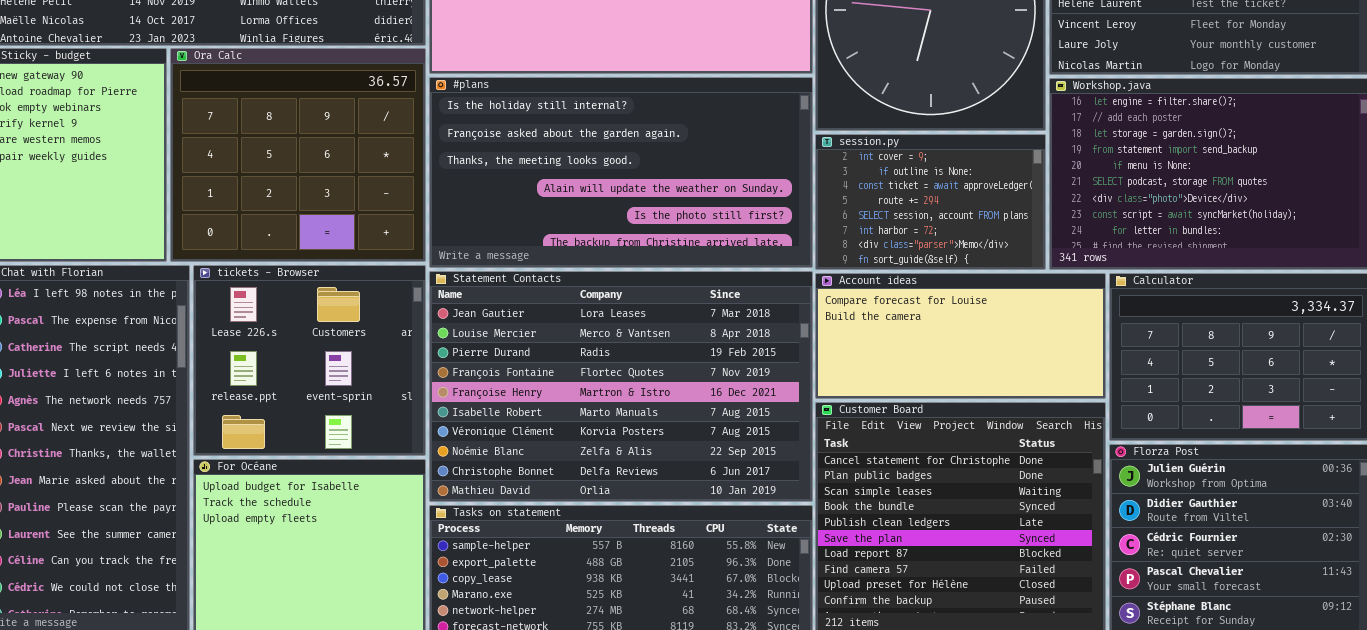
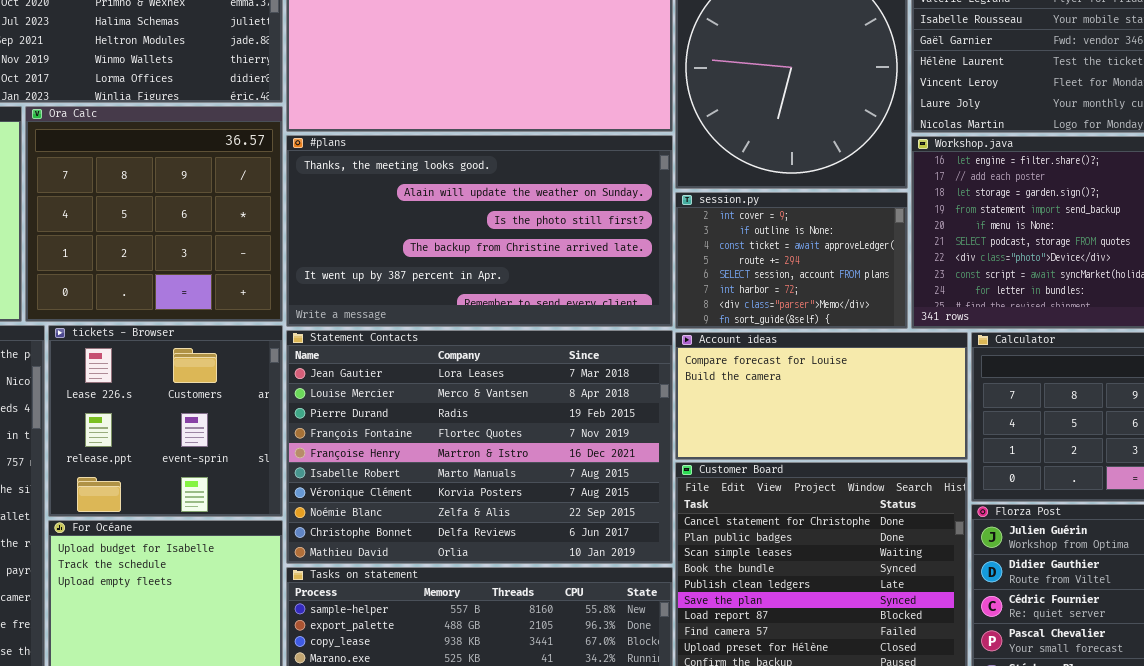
#plans: [429,77,813,268] -> [286,135,673,327], scrolled down 2 rows

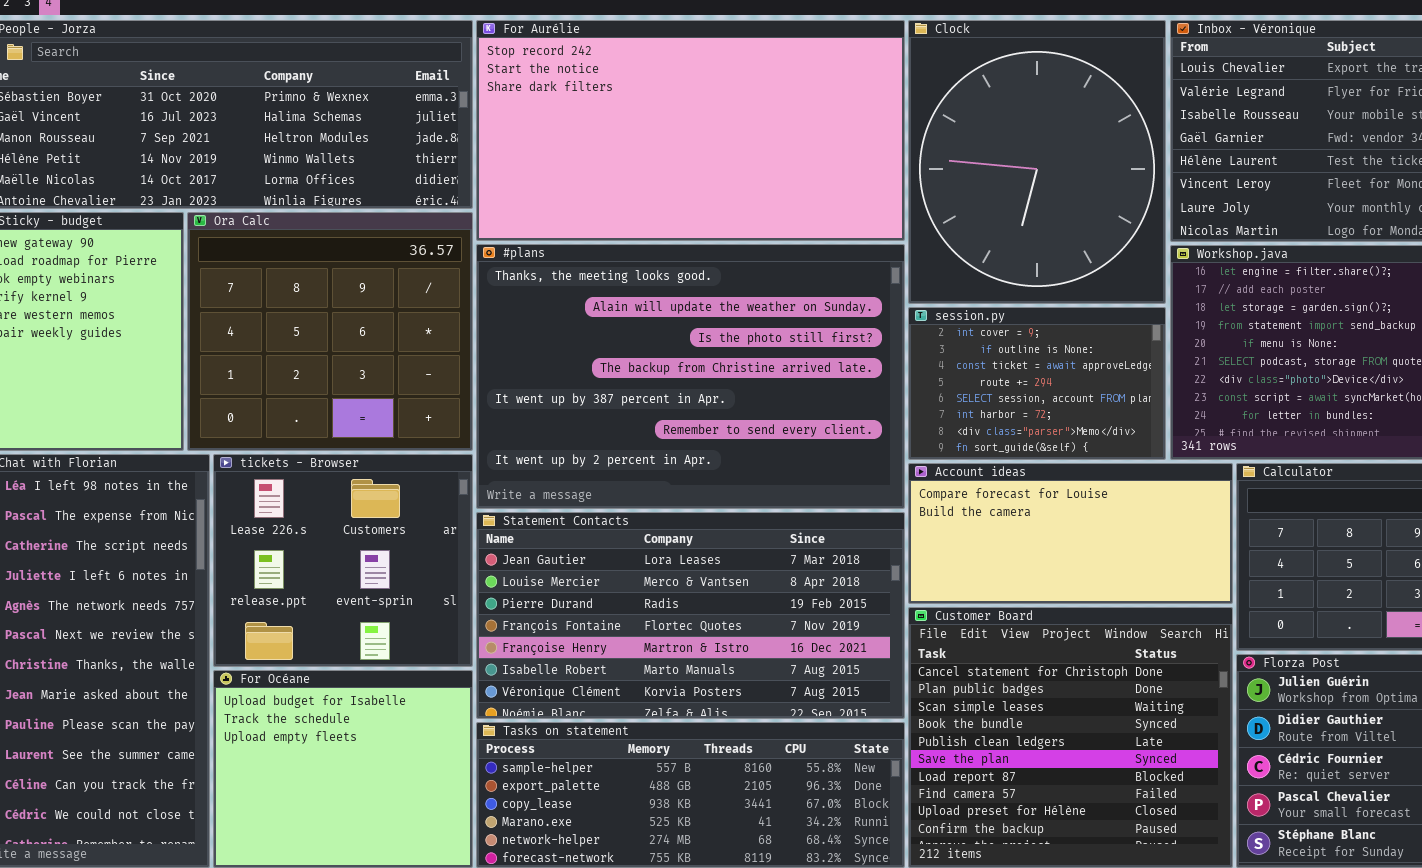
#plans: [286,135,673,327] -> [476,244,905,509], resized
Statement Contacts: [286,330,673,564] -> [476,512,905,719], resized

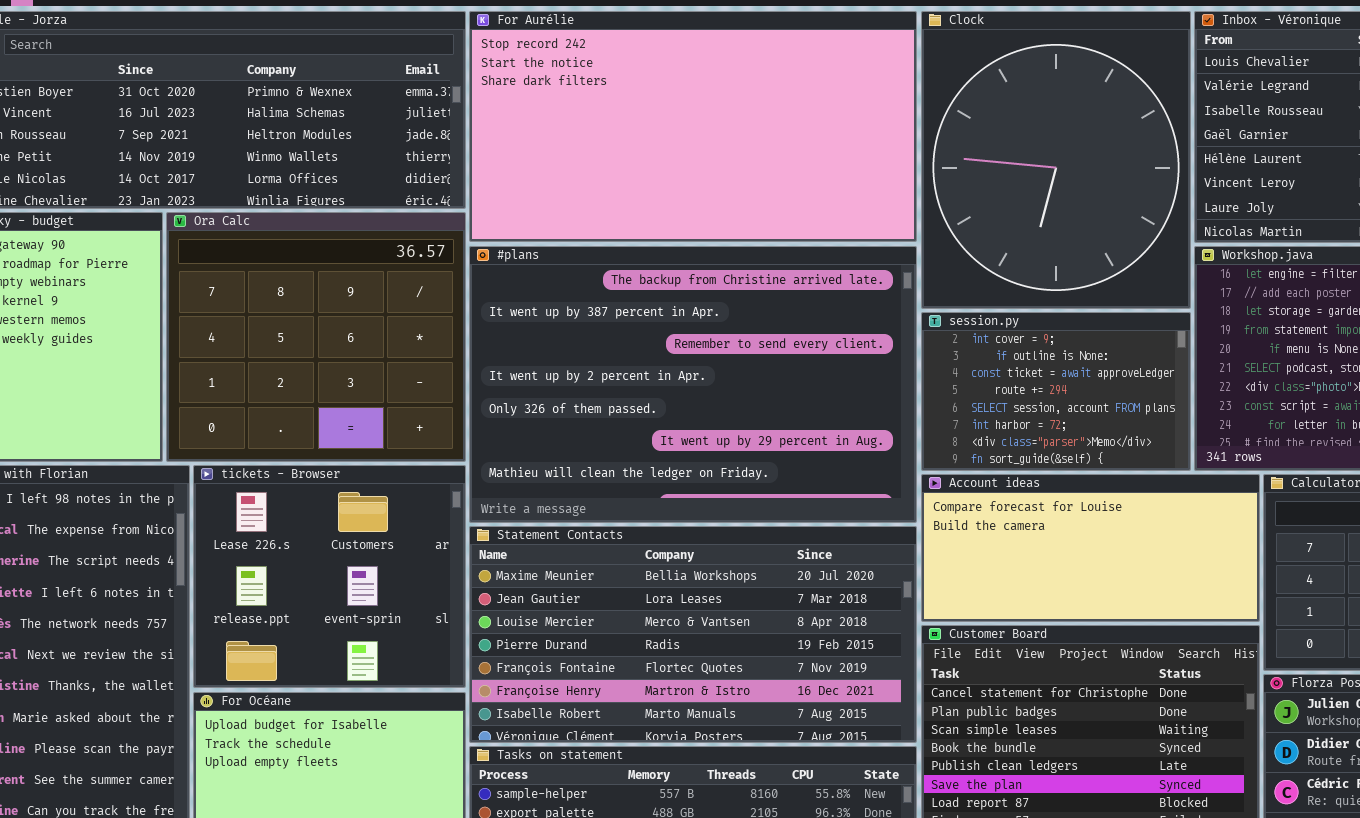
#plans: [476,244,905,509] -> [469,246,917,523], scrolled down 3 rows
Statement Contacts: [476,512,905,719] -> [469,526,917,743], scrolled up 1 row

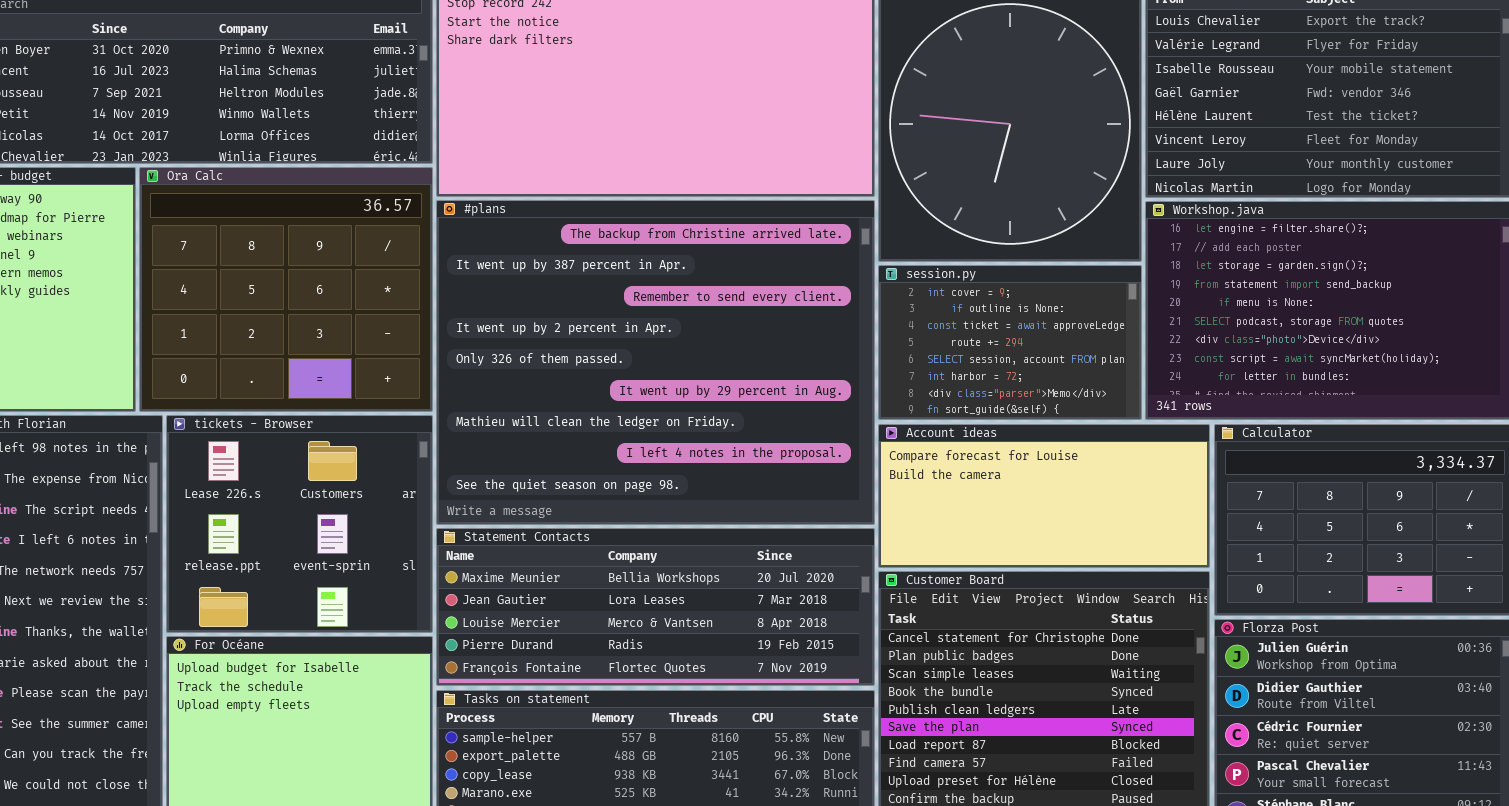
#plans: [469,246,917,523] -> [436,200,875,525], resized
Statement Contacts: [469,526,917,743] -> [436,528,875,686], resized

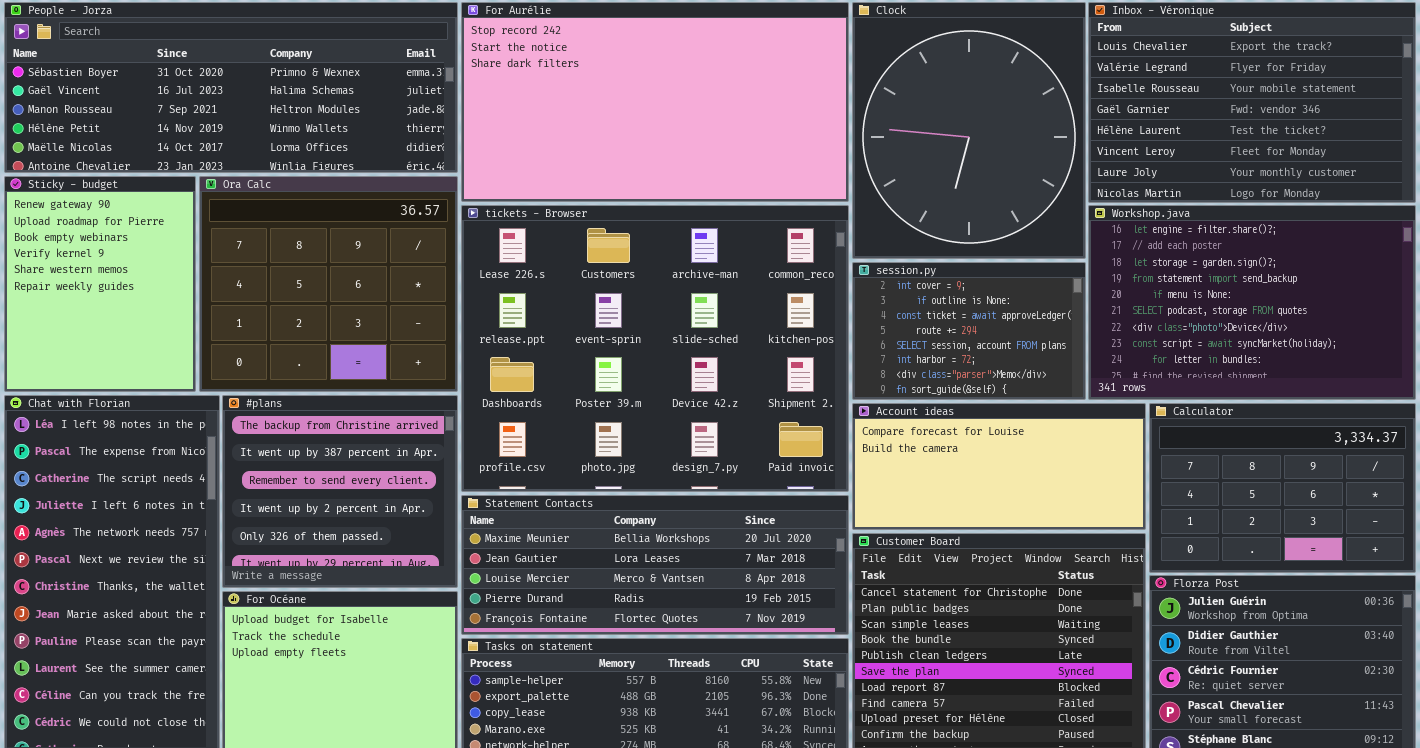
#plans: [436,200,875,525] -> [222,395,458,588], moved, resized
tickets - Browser: [166,415,433,633] -> [461,205,849,492], moved, resized

